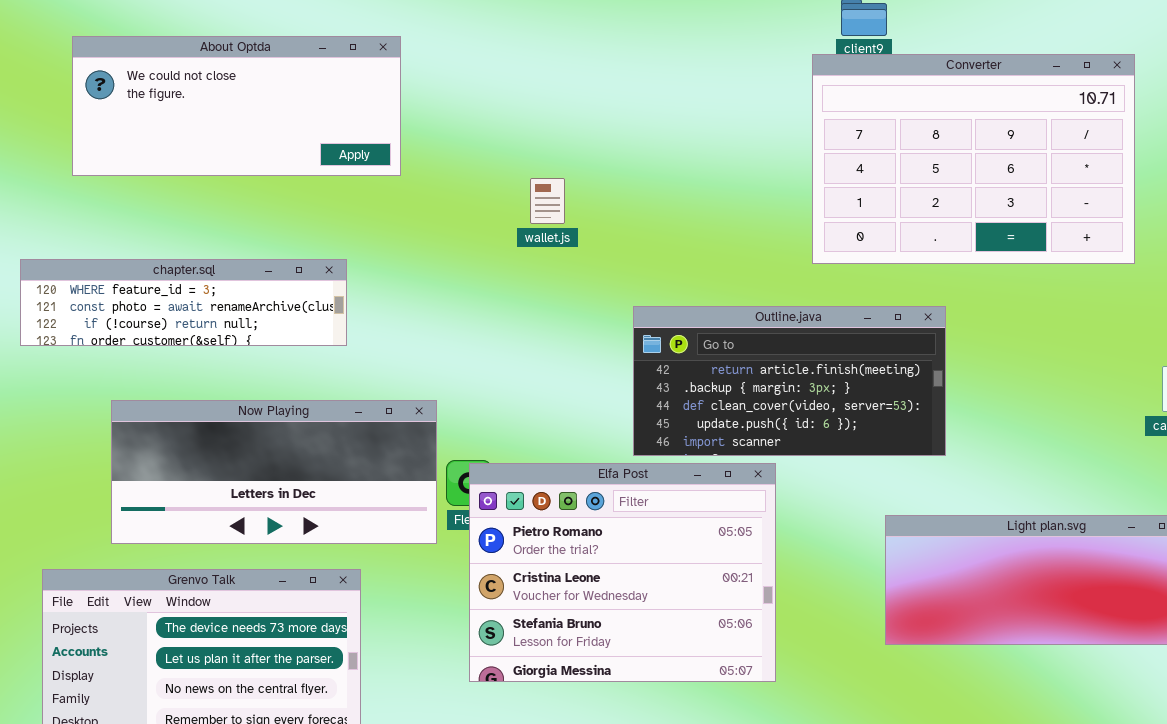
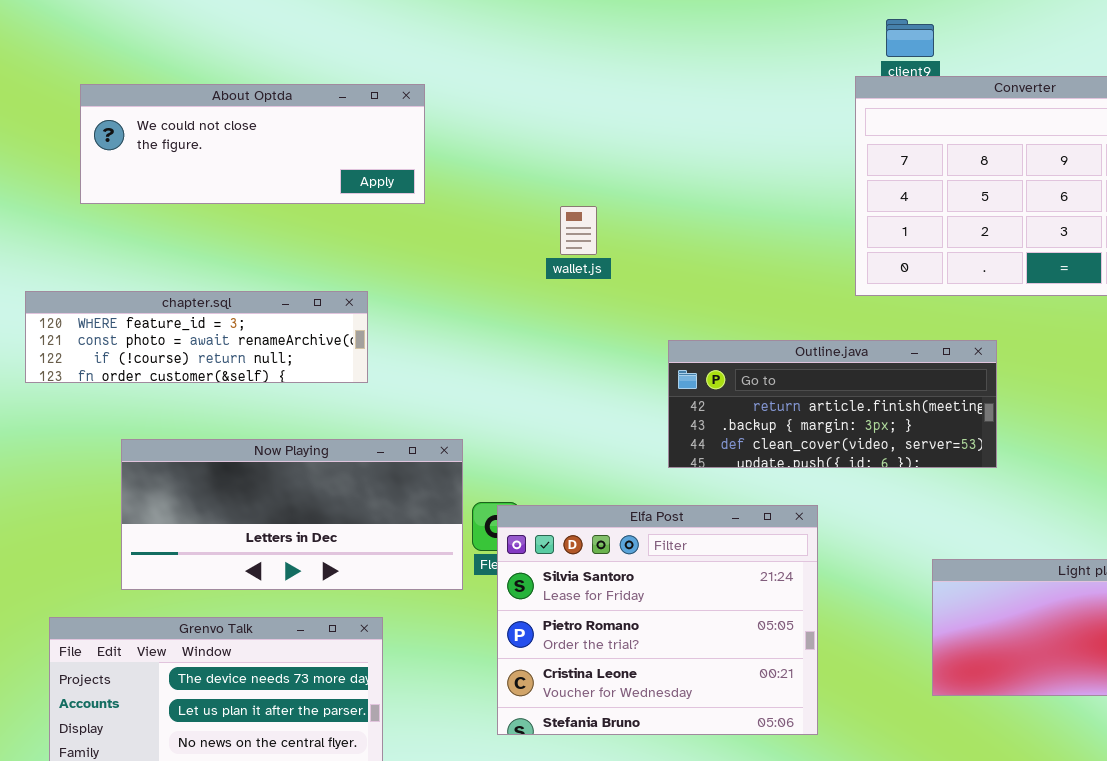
About Optda: [72,36,401,176] -> [80,84,425,204], resized
Outline.java: [633,306,946,456] -> [668,340,997,468], resized
Elfa Post: [469,463,776,682] -> [497,505,818,735], scrolled up 1 row

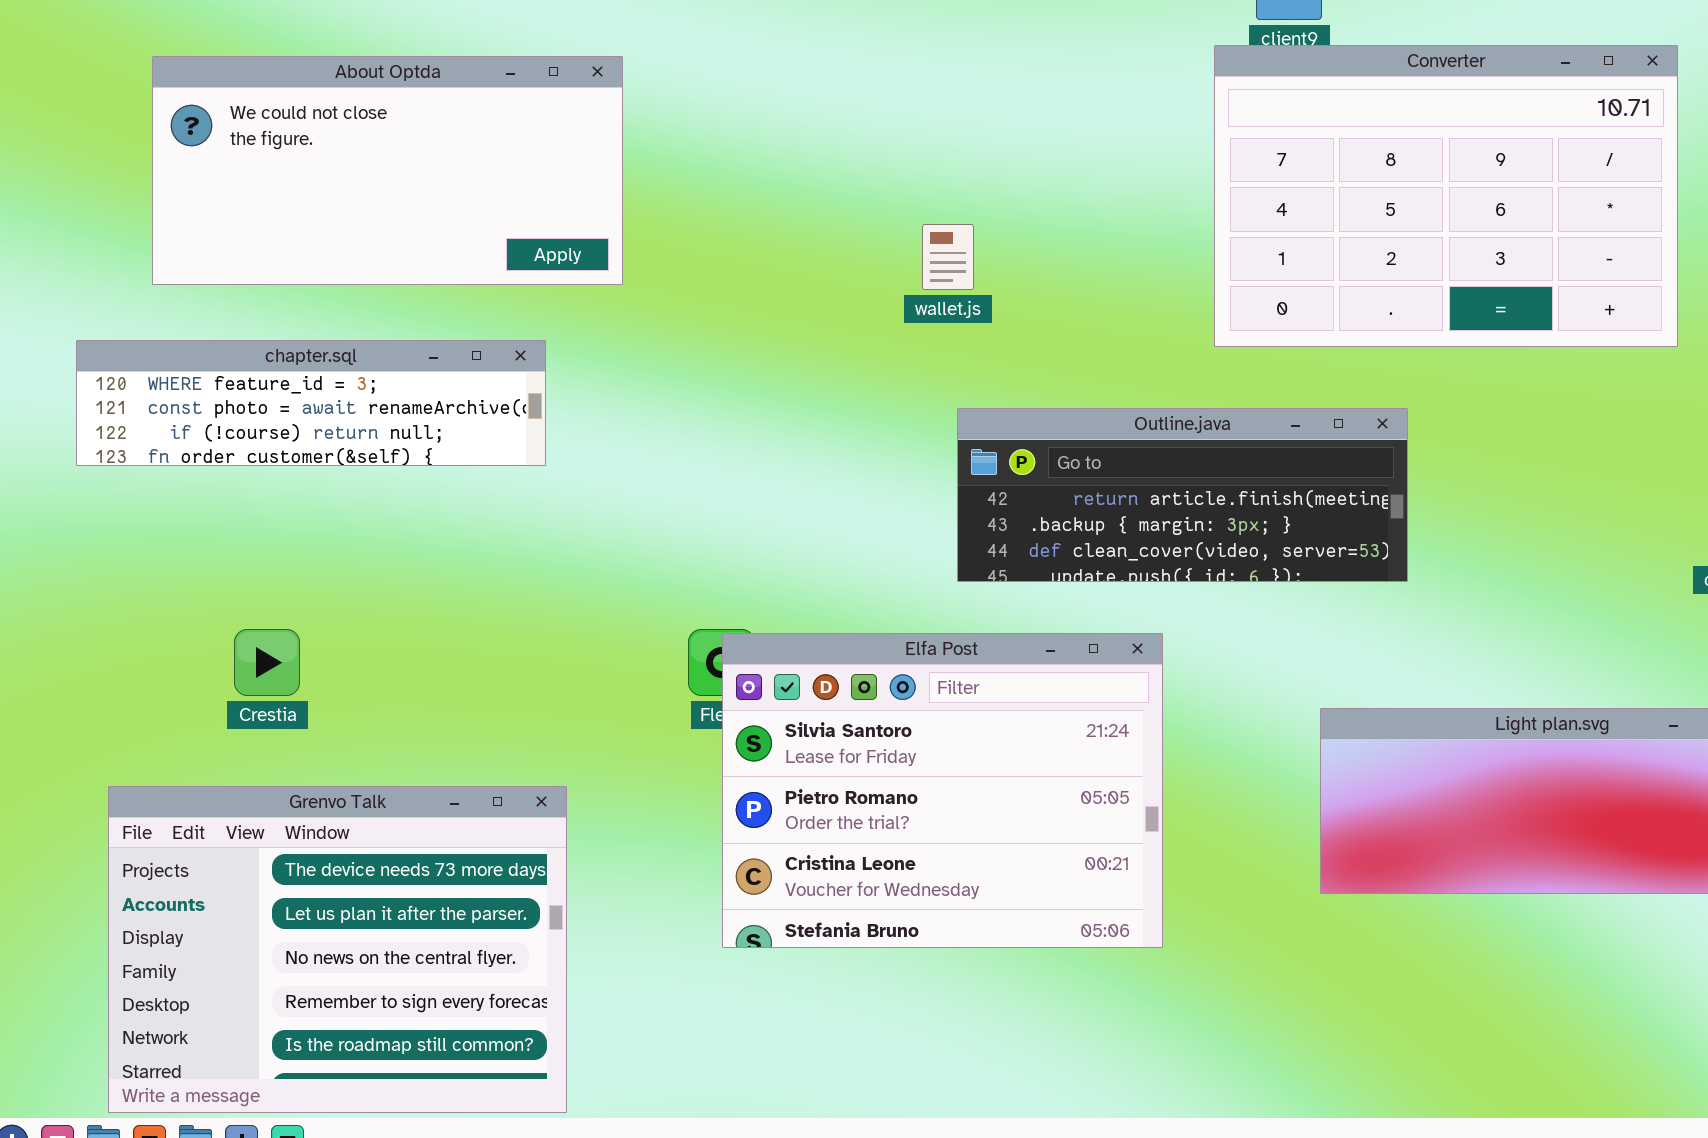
About Optda: [80,84,425,204] -> [152,56,623,285], resized
wallet.js: [560,206,597,255] -> [922,224,974,290], moved
Now Playing: [121,439,463,590] -> none, closed

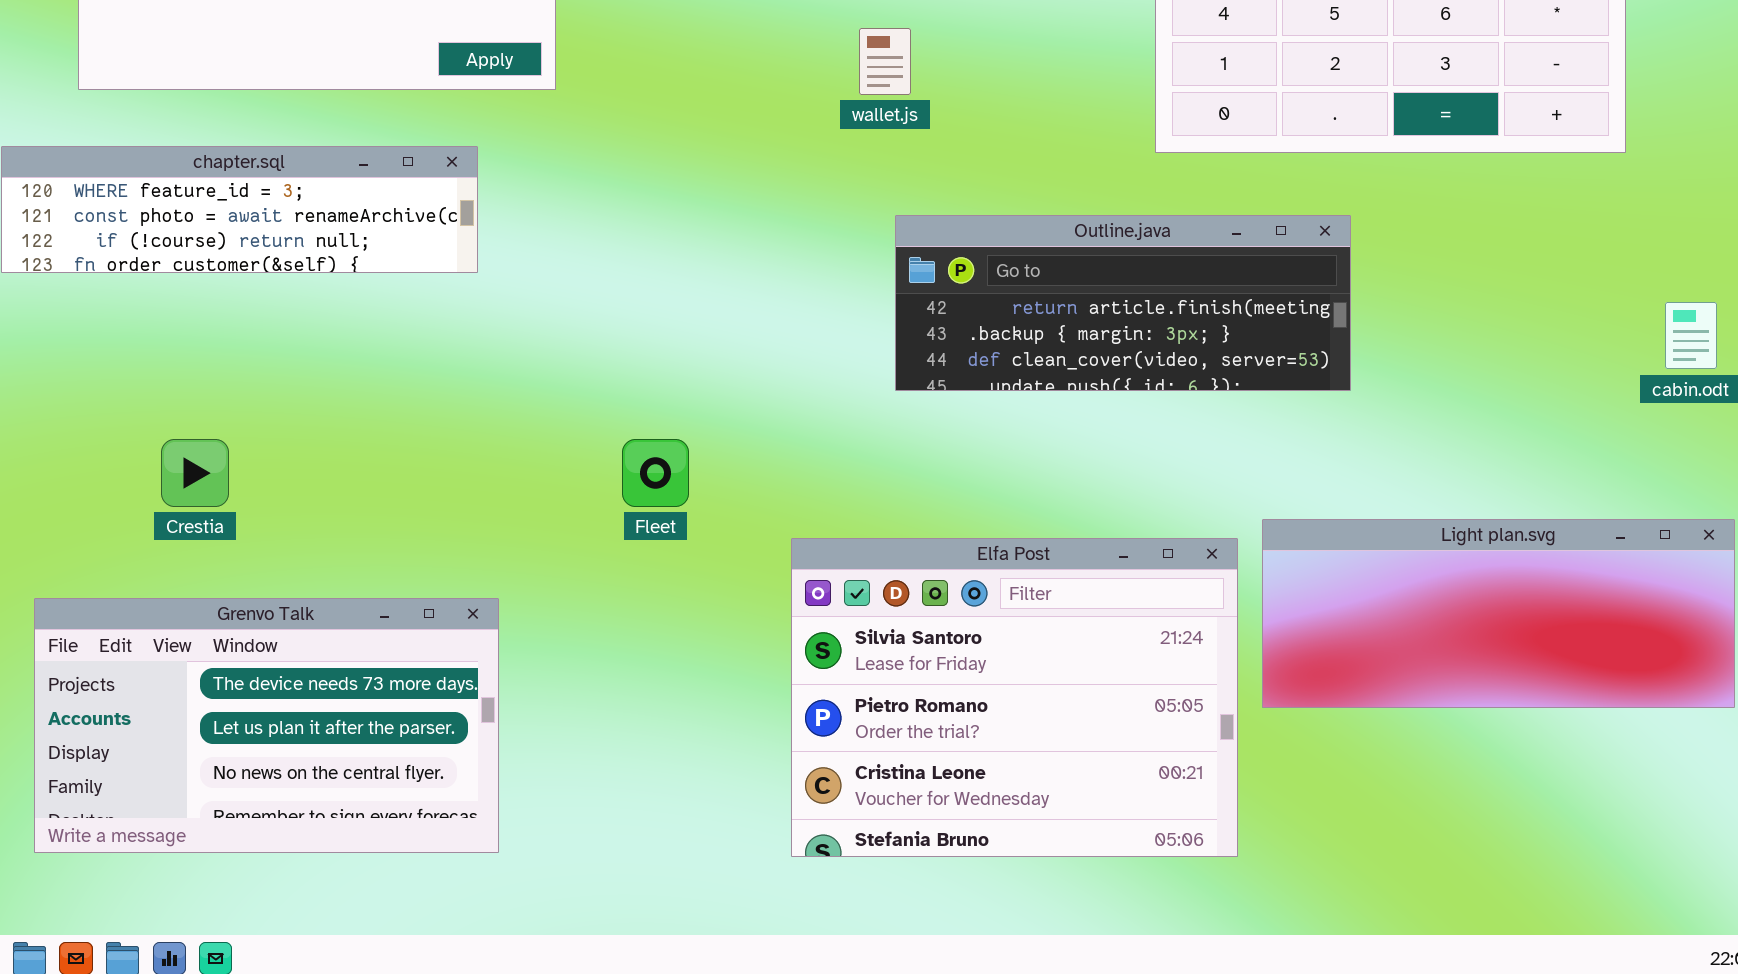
Elfa Post: [722,633,1163,948] -> [791,538,1238,857], moved
Grenvo Talk: [108,786,567,1113] -> [34,598,499,853], resized

